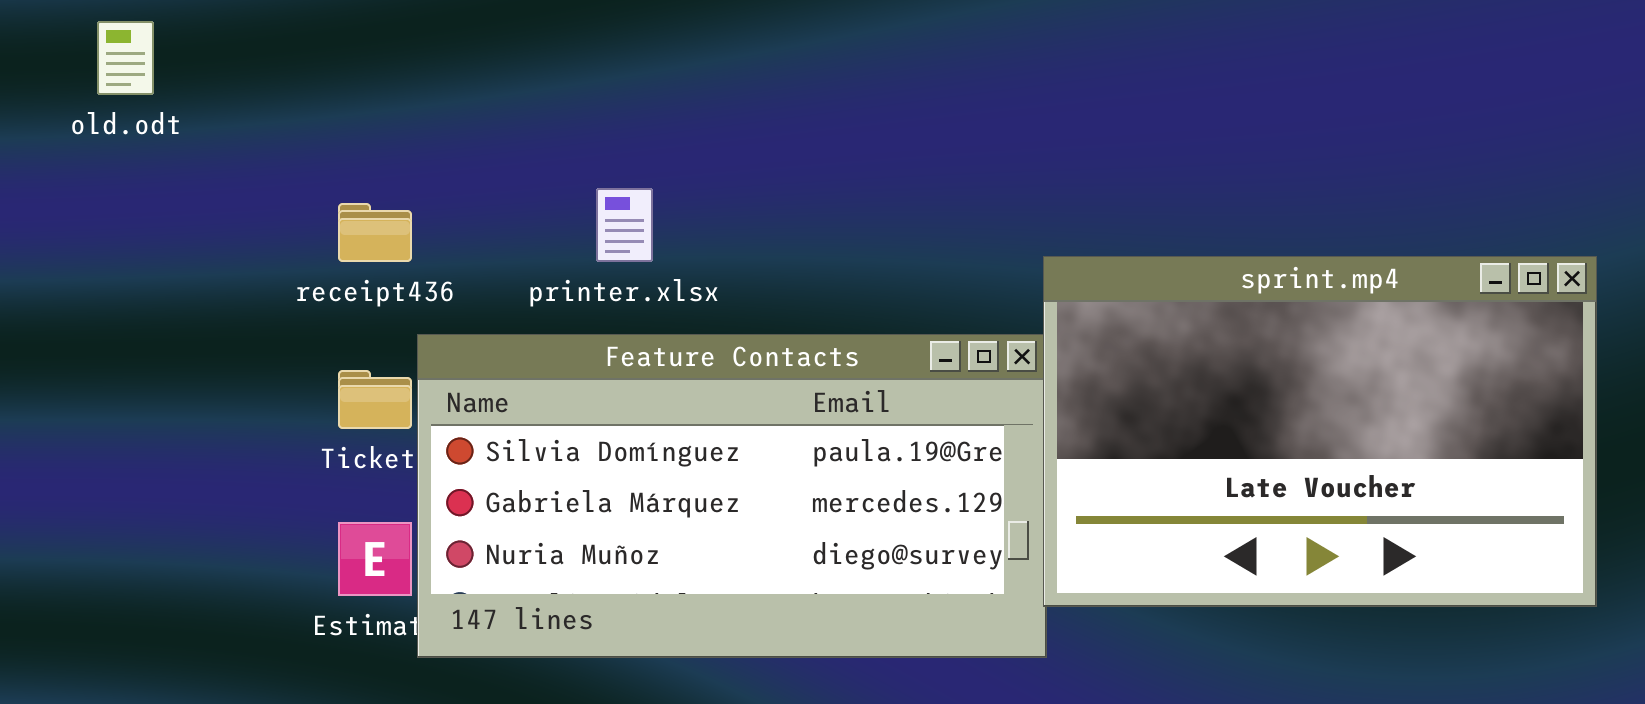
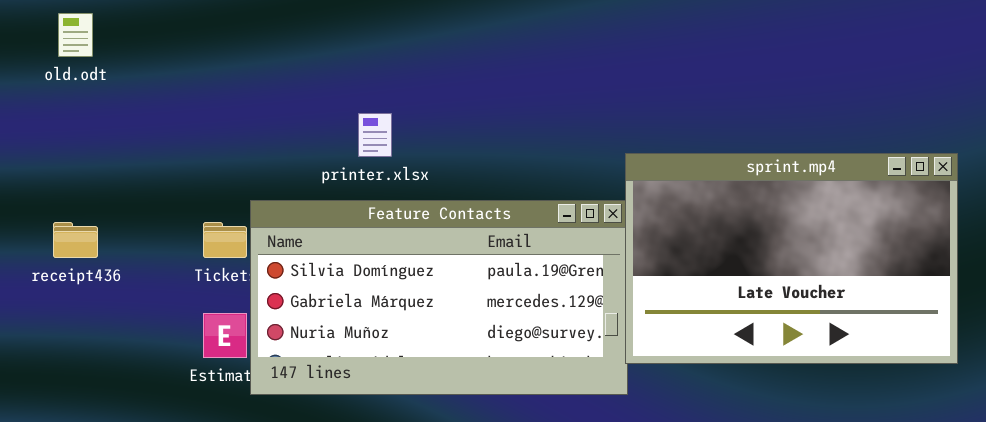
receipt436: [338,203,412,262] -> [53,222,98,258], moved

